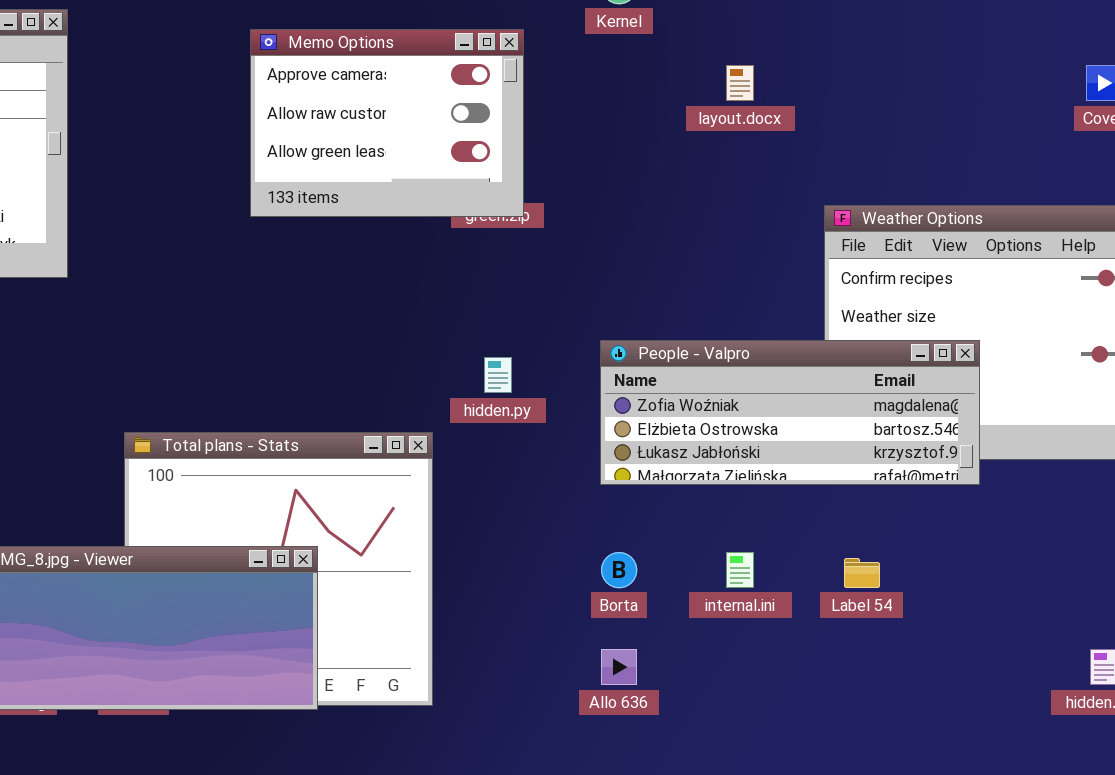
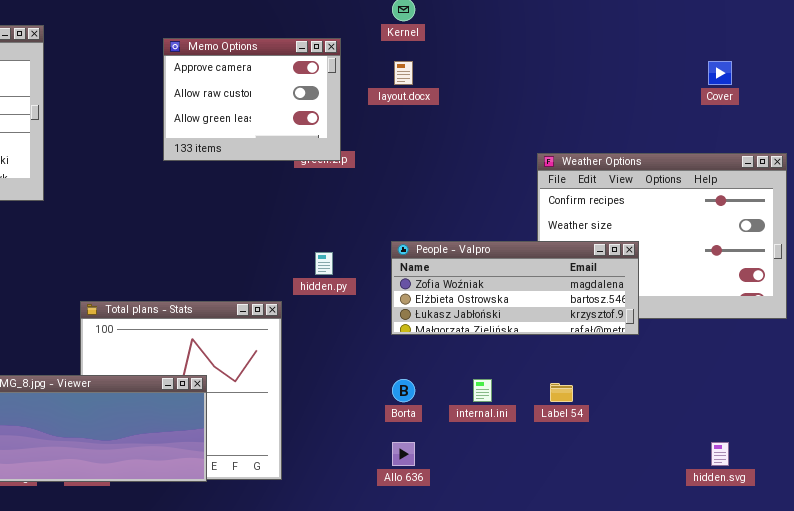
layout.docx: [726,65,754,101] -> [394,61,413,85], moved

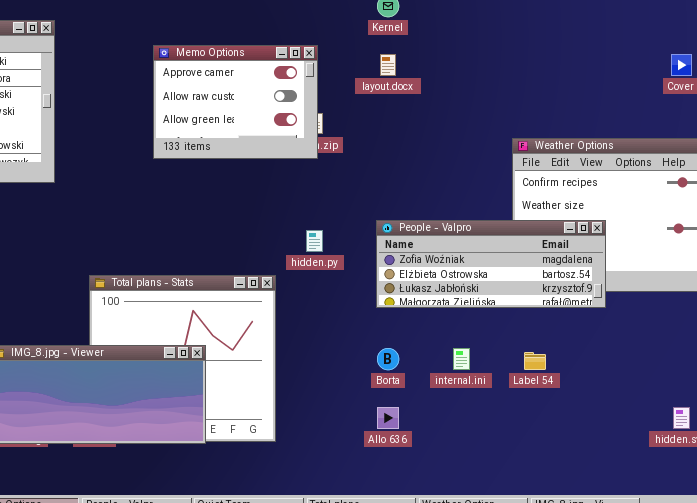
Memo Options: [163,38,341,161] -> [153,45,318,159], moved

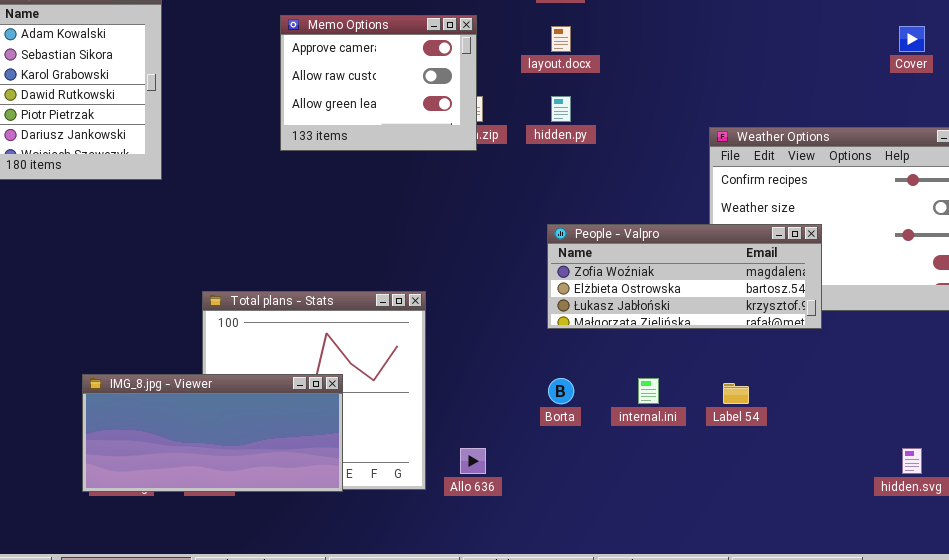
hidden.py: [306,230,323,252] -> [551,96,571,122], moved
Allo 636: [377,407,399,429] -> [460,448,486,474], moved

